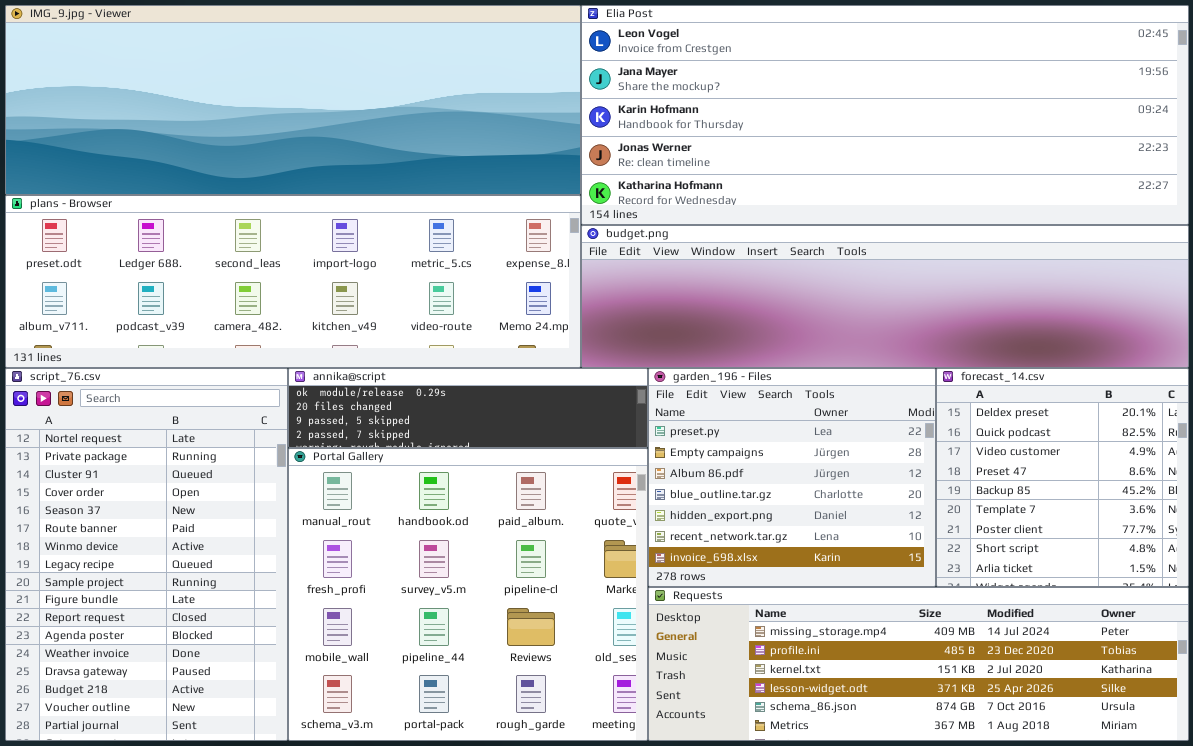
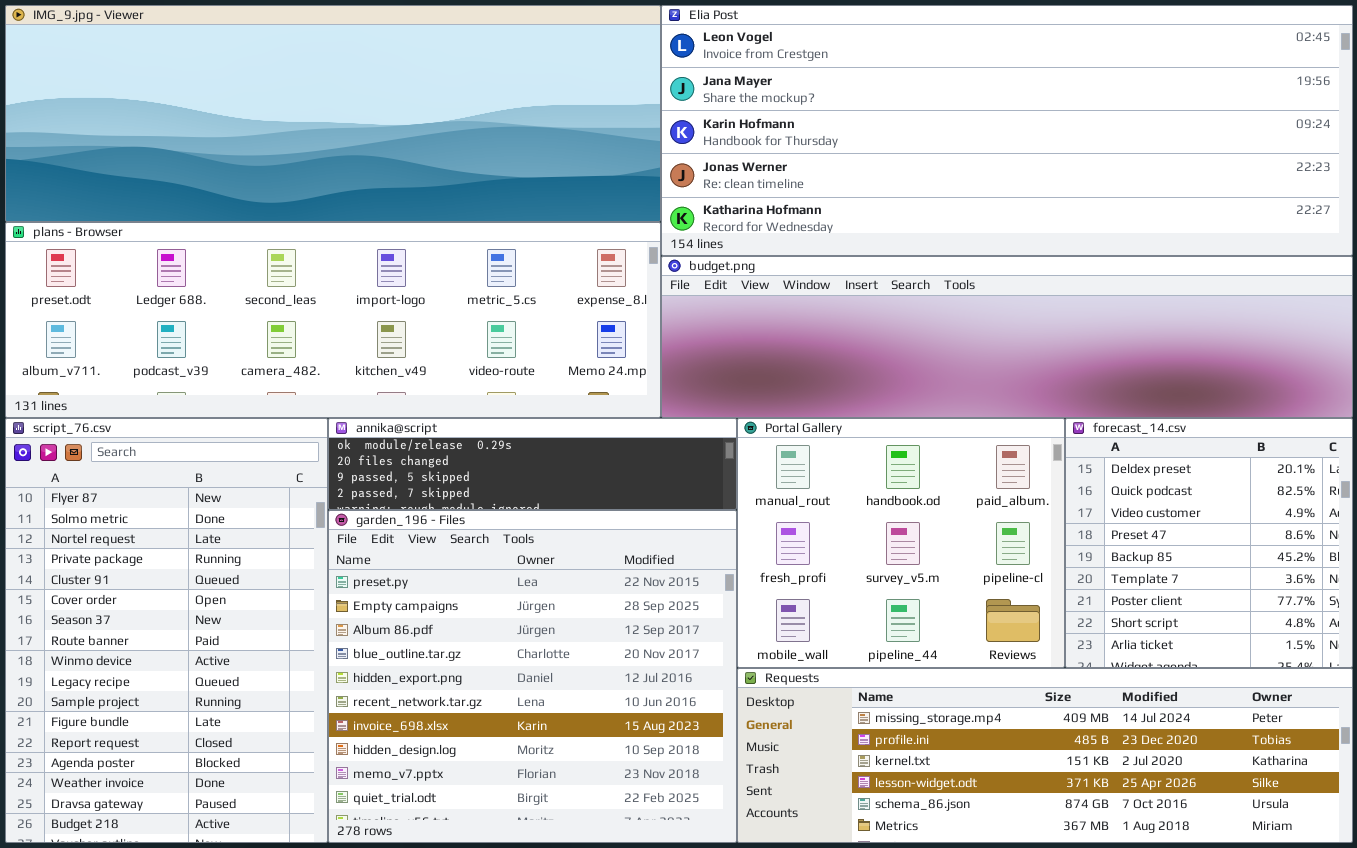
script_76.csv: [5,368,288,741] -> [5,418,328,843], scrolled up 2 rows
garden_196 - Files: [648,368,936,587] -> [328,510,737,843], moved, resized
Portal Gallery: [288,448,648,741] -> [737,418,1065,668], moved, resized

